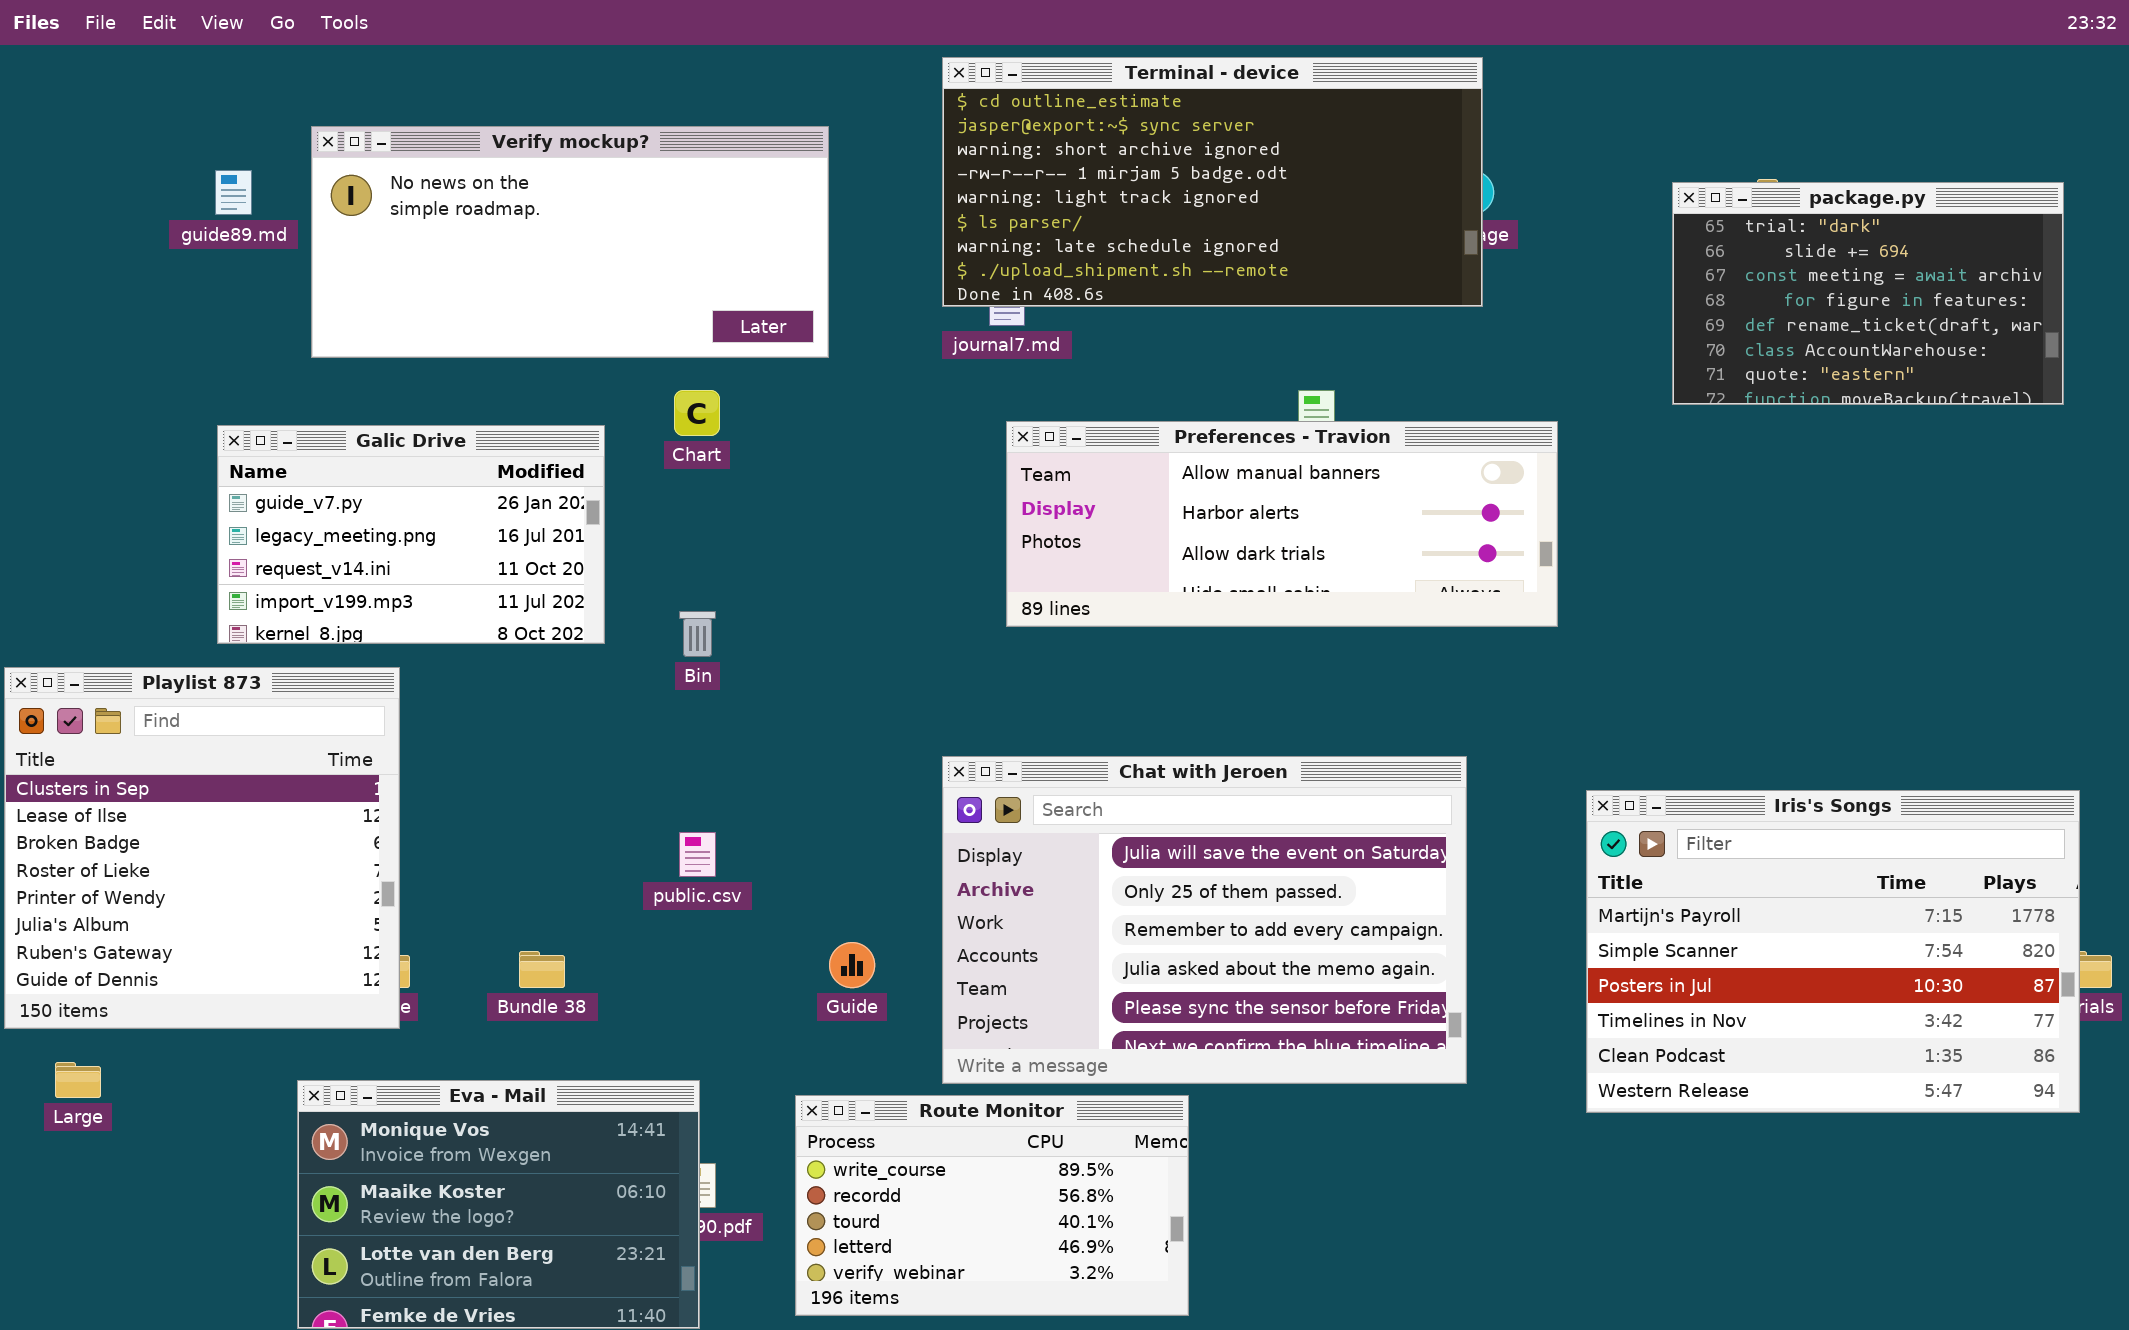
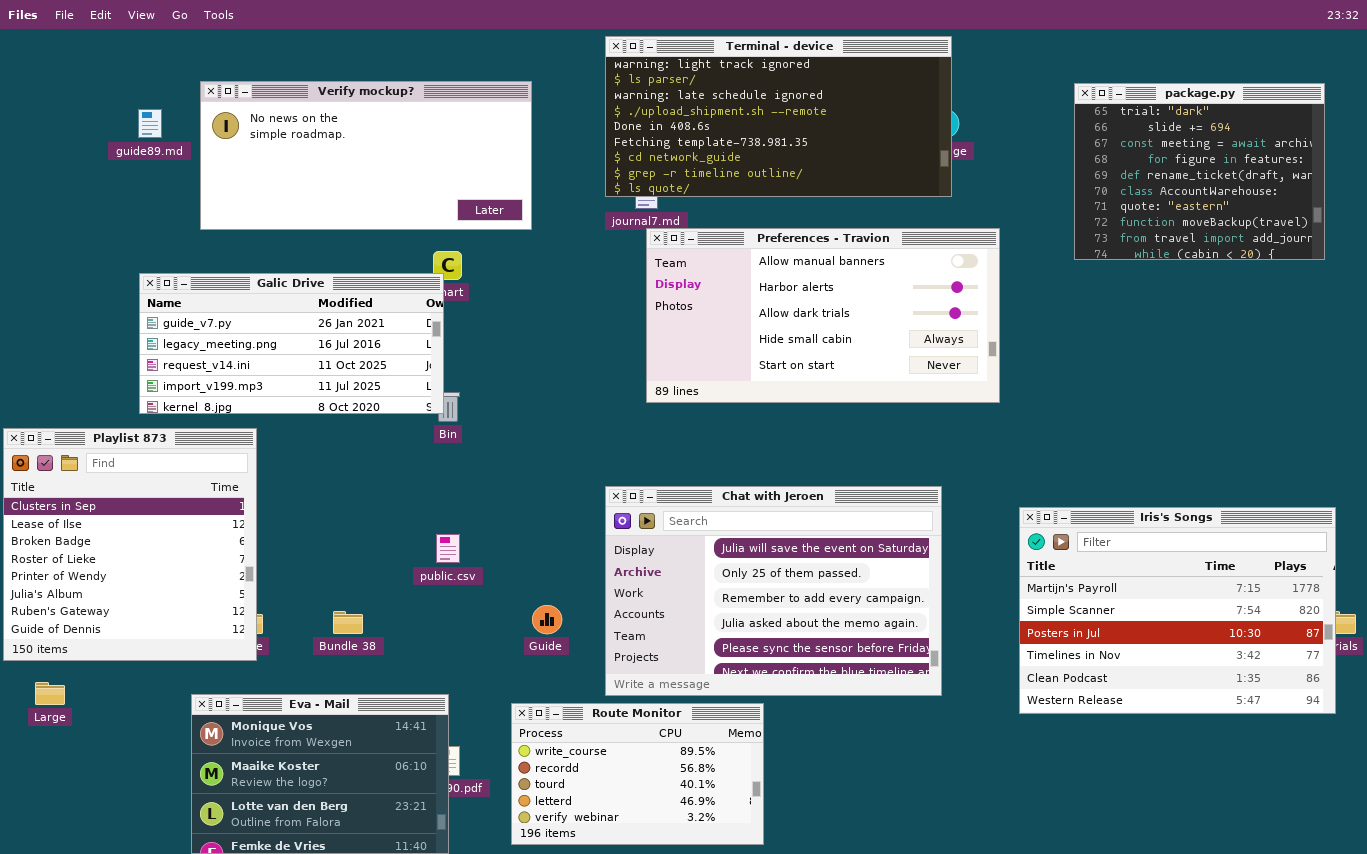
Terminal - device: [942,57,1483,307] -> [605,36,952,197], scrolled down 4 rows
package.py: [1672,182,2064,405] -> [1074,83,1325,260], resized
Preferences - Travion: [1006,421,1558,627] -> [646,228,1000,403], resized
Galic Drive: [217,425,605,644] -> [139,273,444,414], resized

